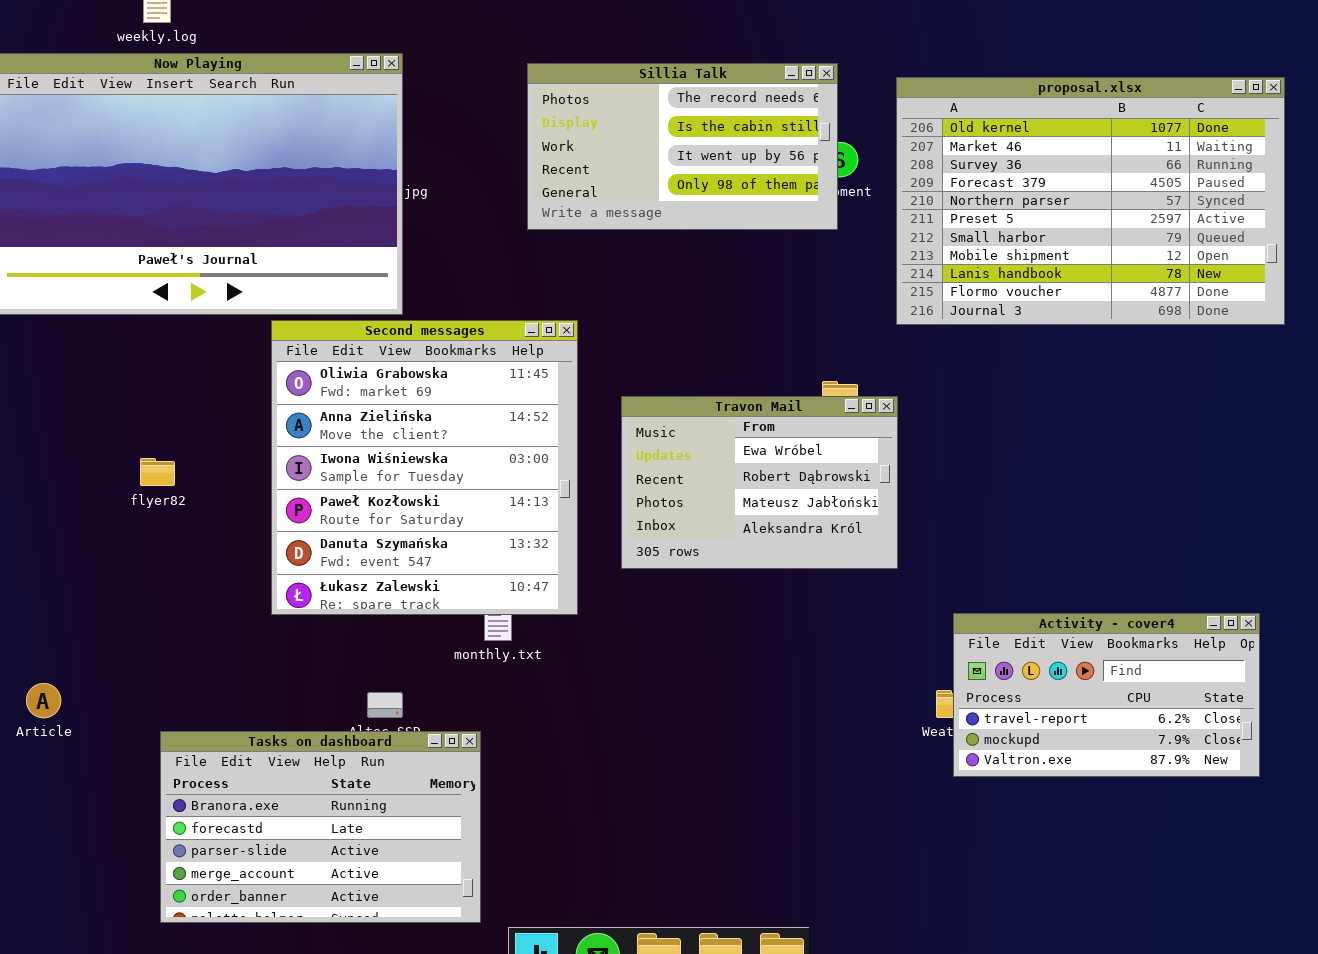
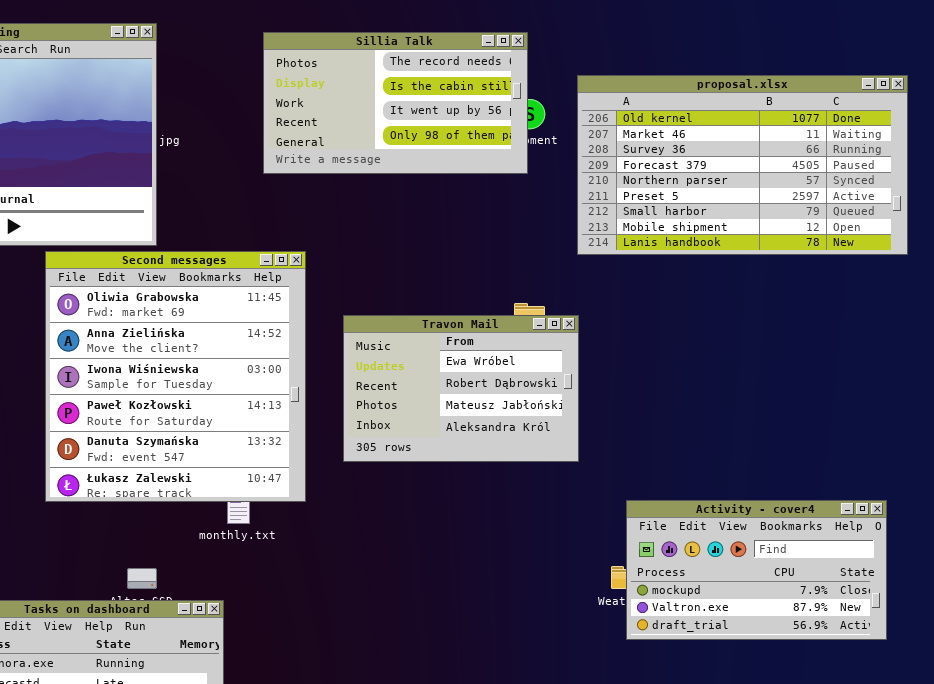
proposal.xlsx: [896,77,1285,325] -> [577,75,908,255], resized
Activity - cover4: [953,613,1260,777] -> [626,500,887,640], scrolled down 1 row

